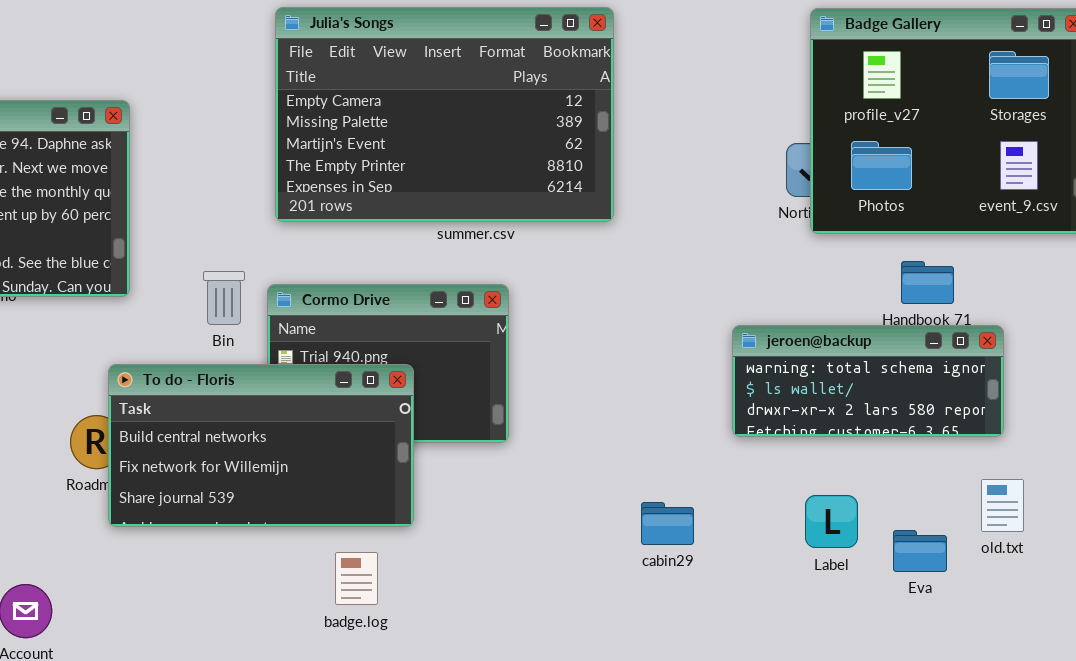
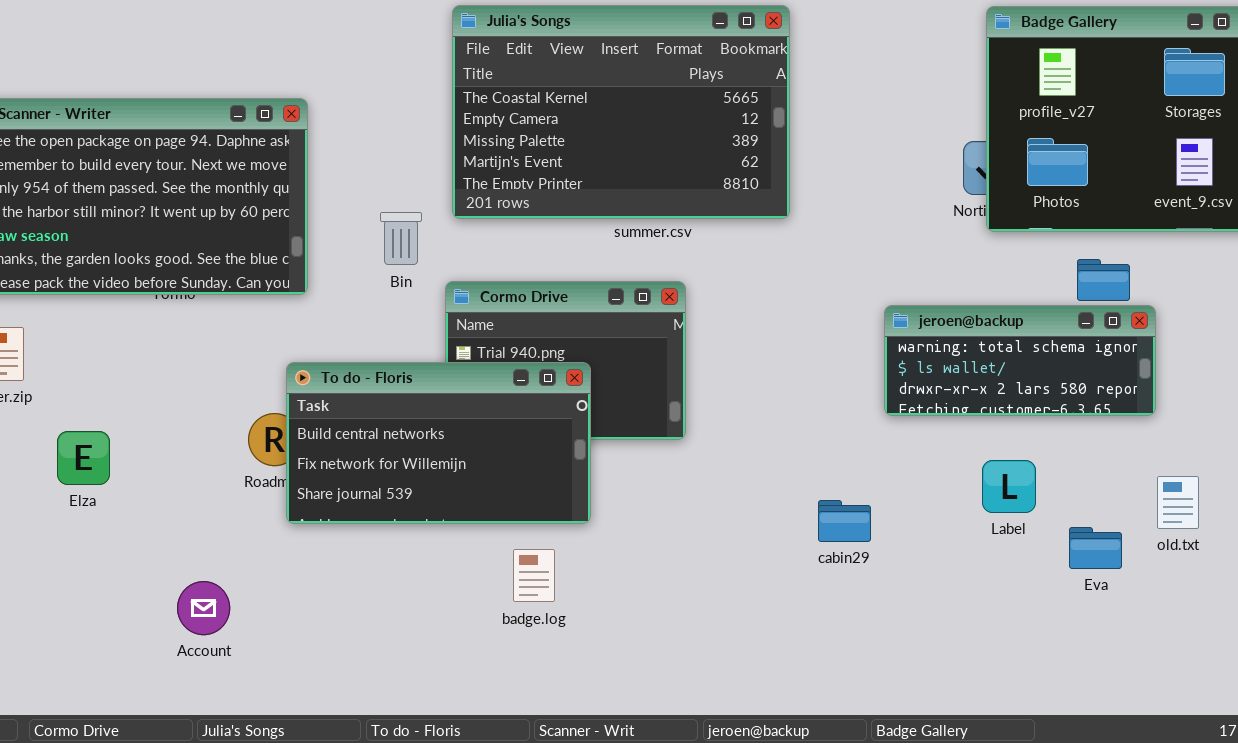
Julia's Songs: [275,7,614,222] -> [452,5,790,219], scrolled up 1 row
Bin: [203,271,245,325] -> [380,212,422,265], moved
jeroen@backup: [732,325,1004,437] -> [884,305,1156,416], moved
Label: [805,495,858,548] -> [982,460,1036,513], moved

